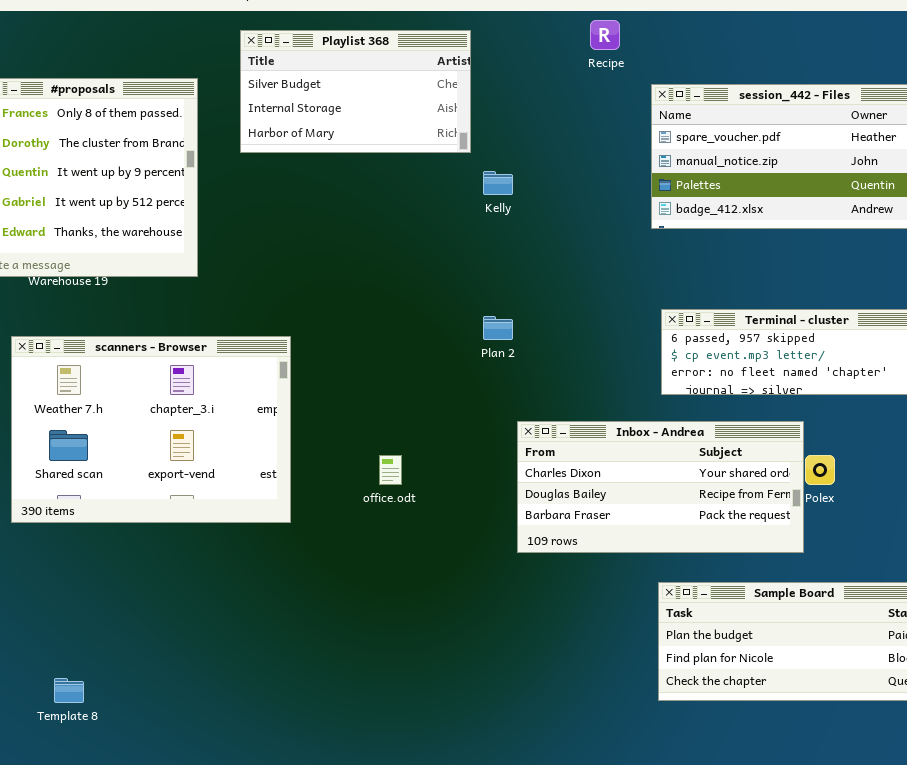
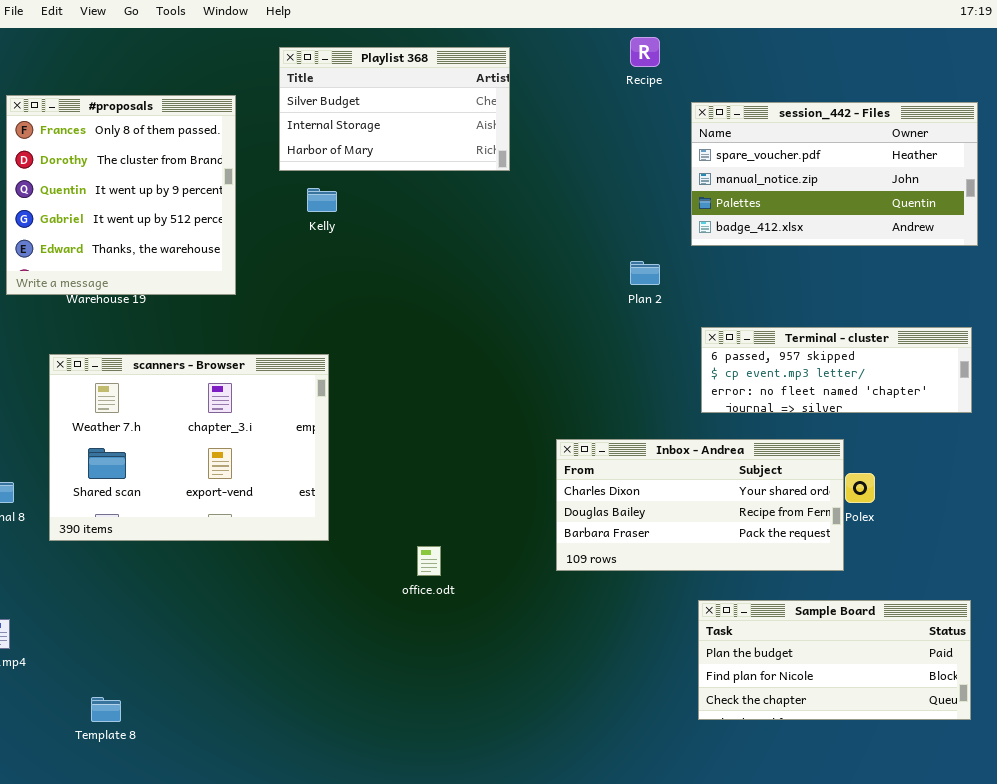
Kelly: [483,171,513,195] -> [307,188,337,212], moved
Plan 2: [483,316,513,340] -> [630,261,660,285], moved
office.odt: [379,455,402,485] -> [417,546,441,576], moved

